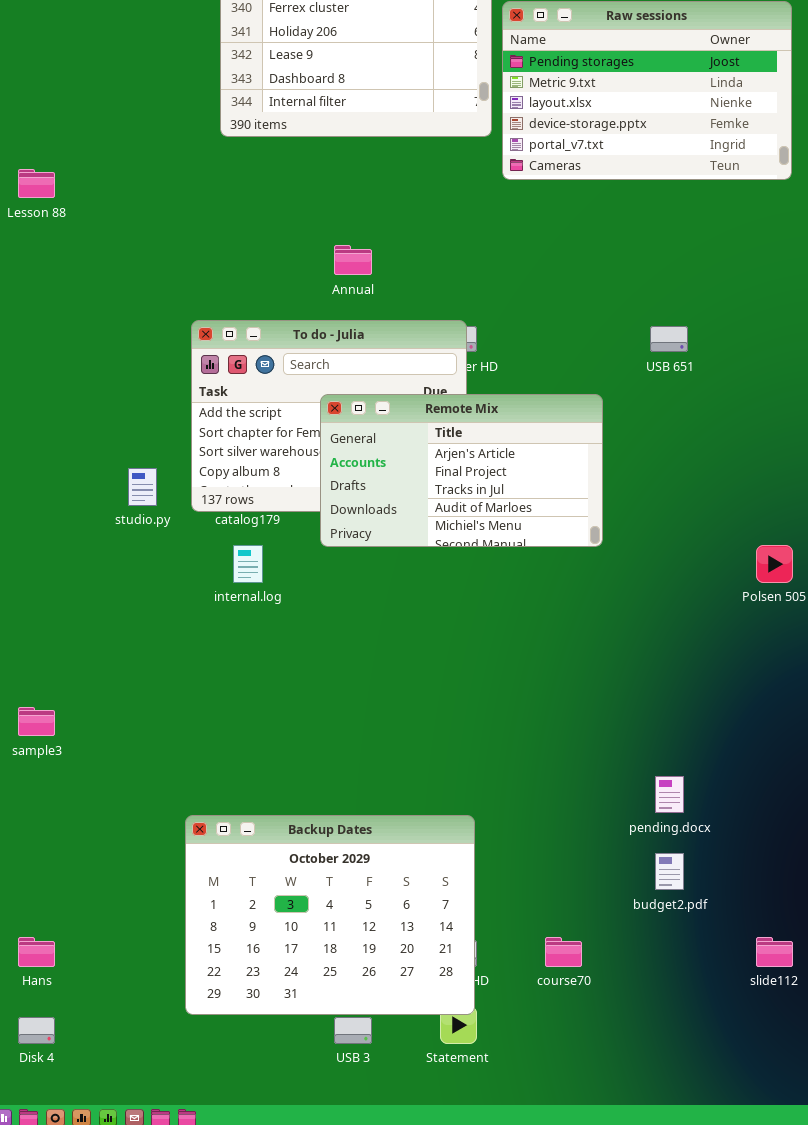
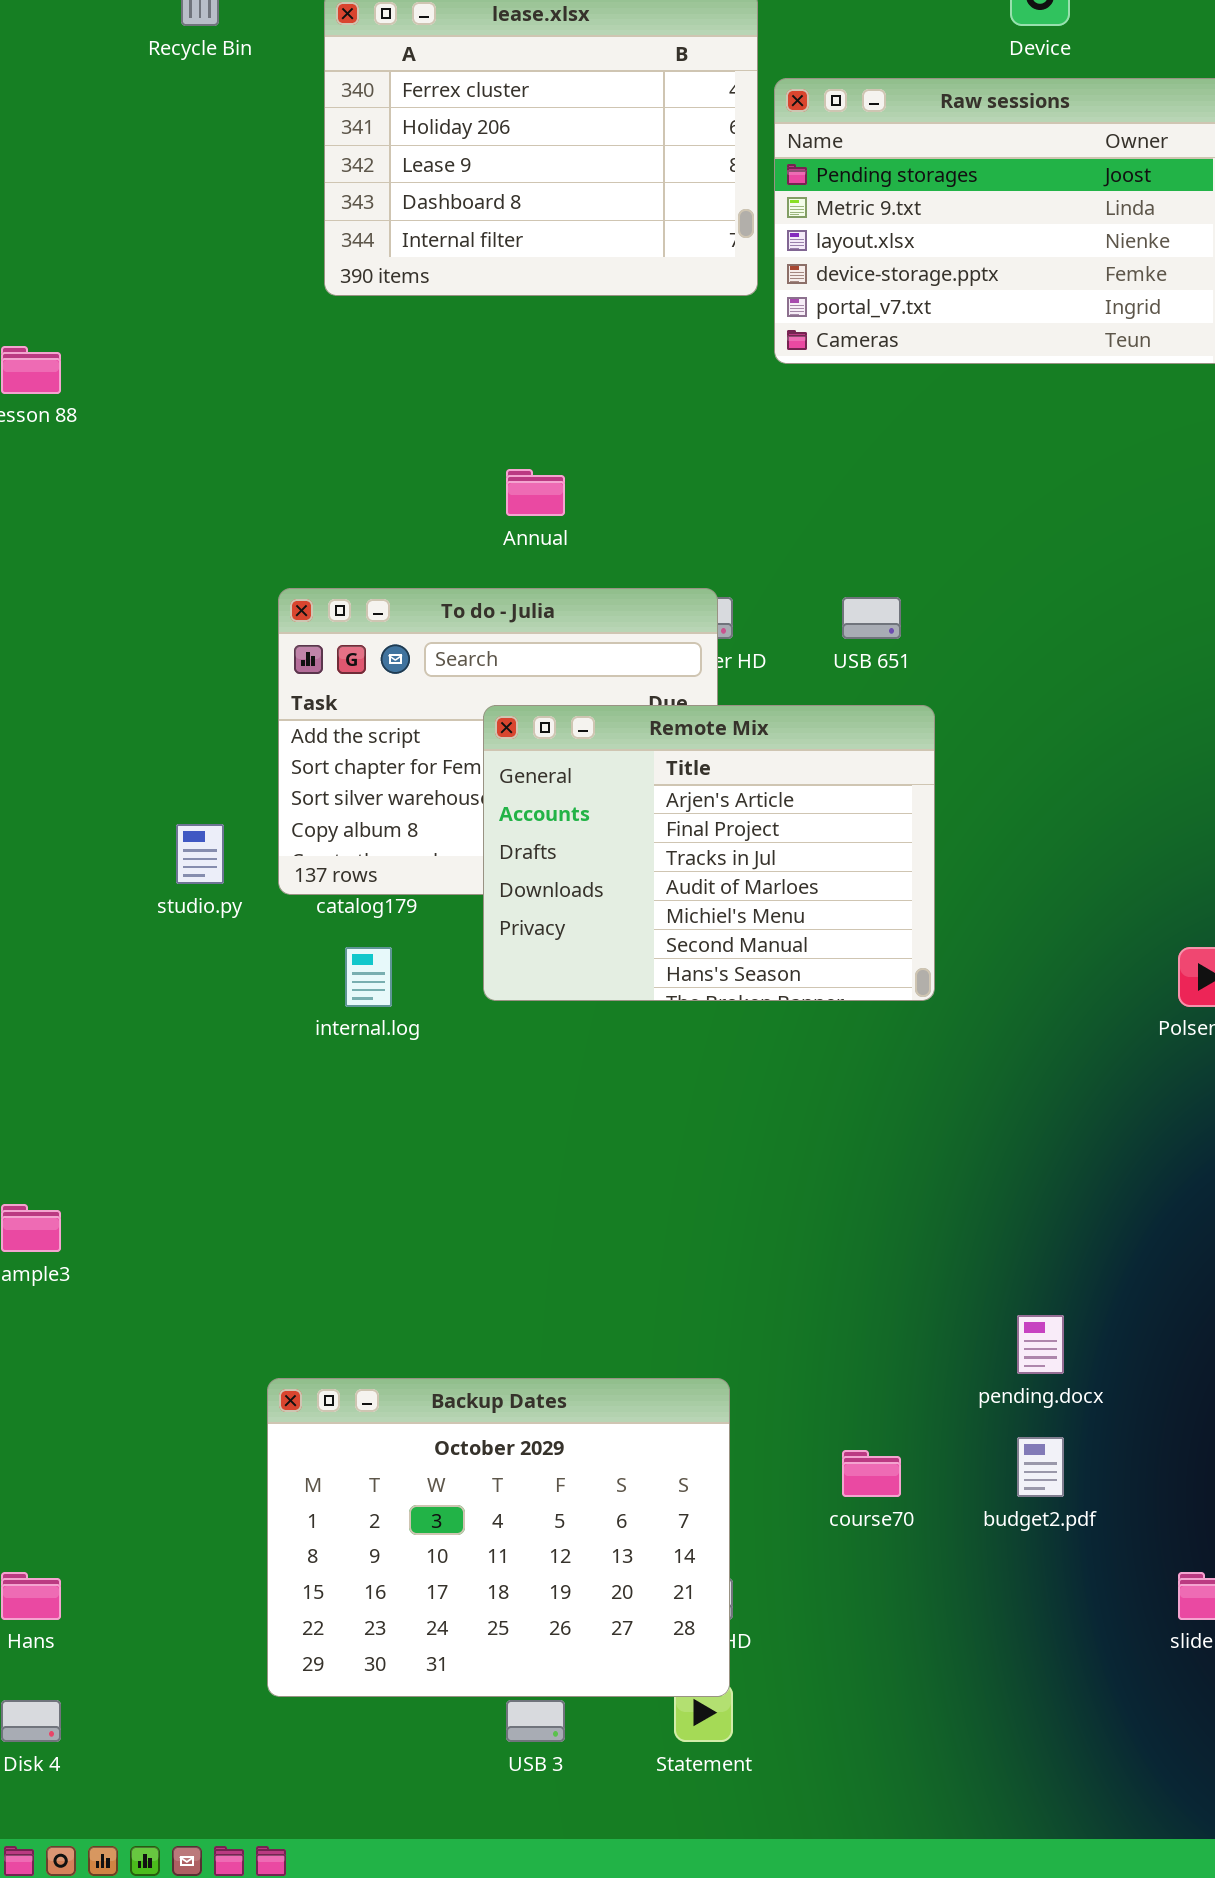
USB 651: [650,326,688,352] -> [842,597,901,639], moved
Remote Mix: [320,394,603,547] -> [483,705,935,1001], resized
course70: [545,937,582,967] -> [842,1450,901,1497], moved

